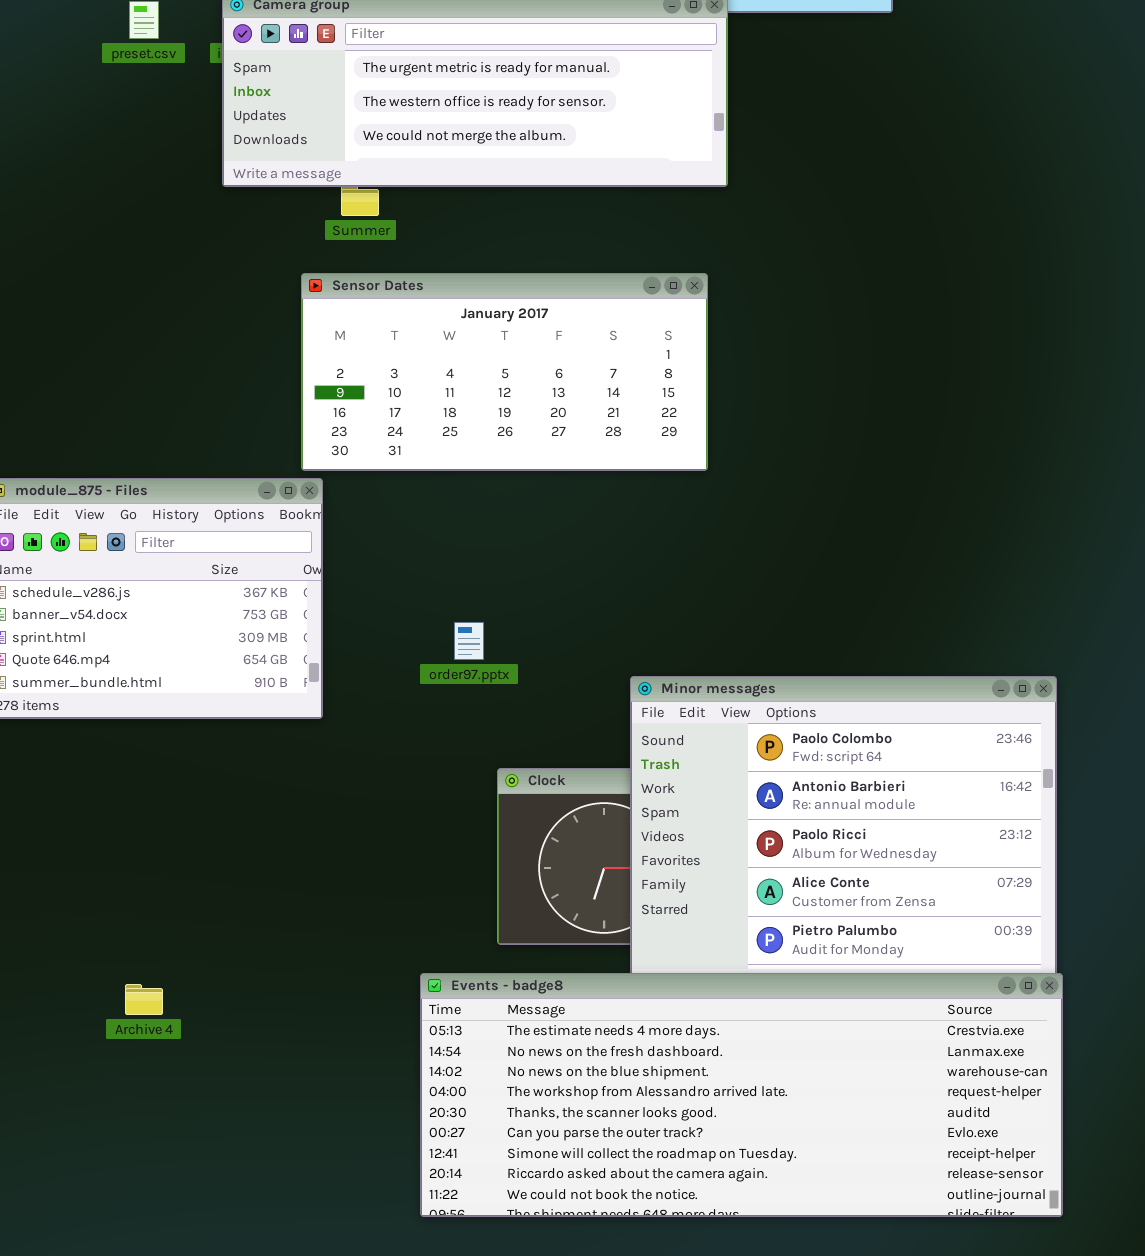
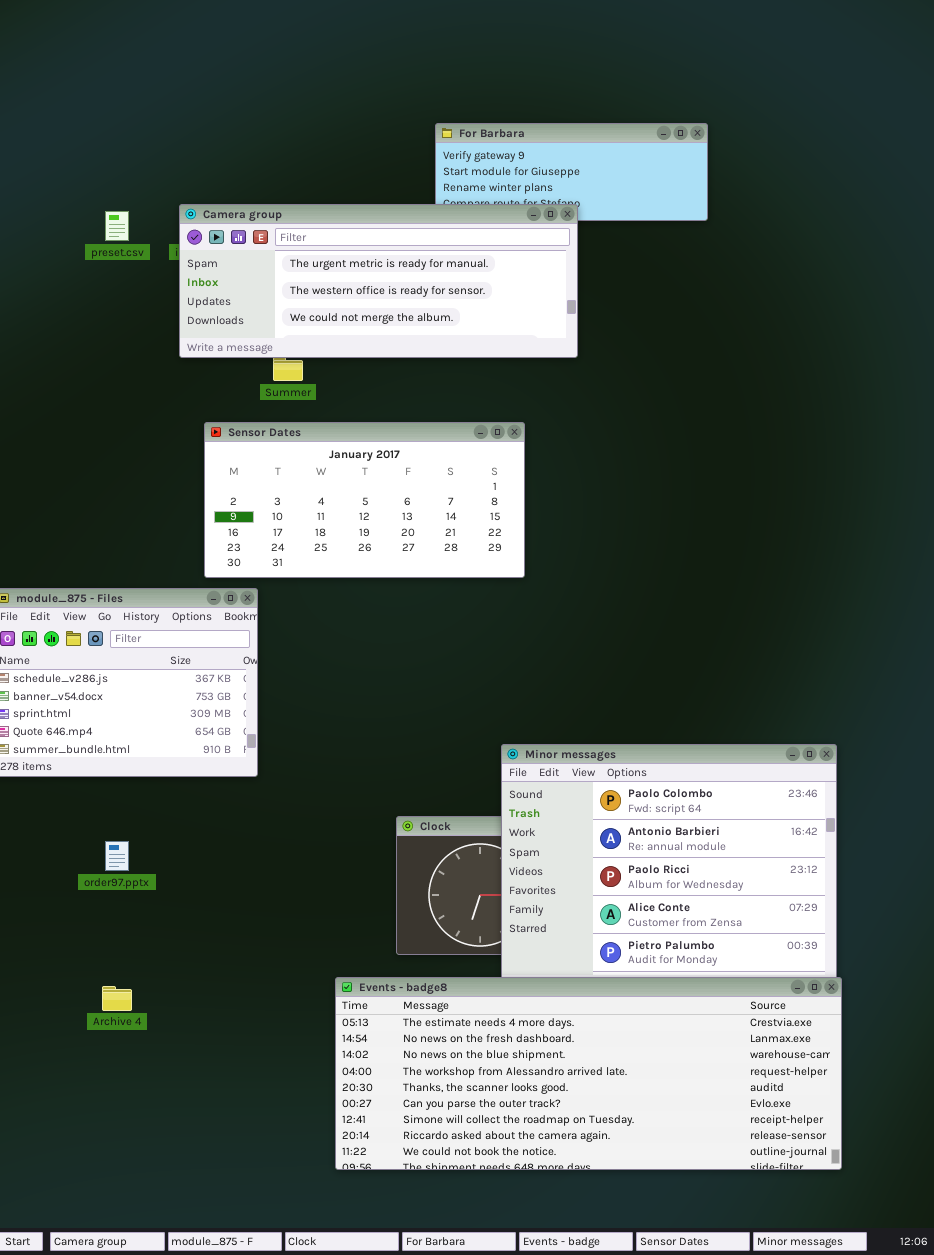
Sensor Dates: [301,273,708,471] -> [204,422,525,578], moved
order97.pptx: [454,622,484,660] -> [105,841,129,871], moved

